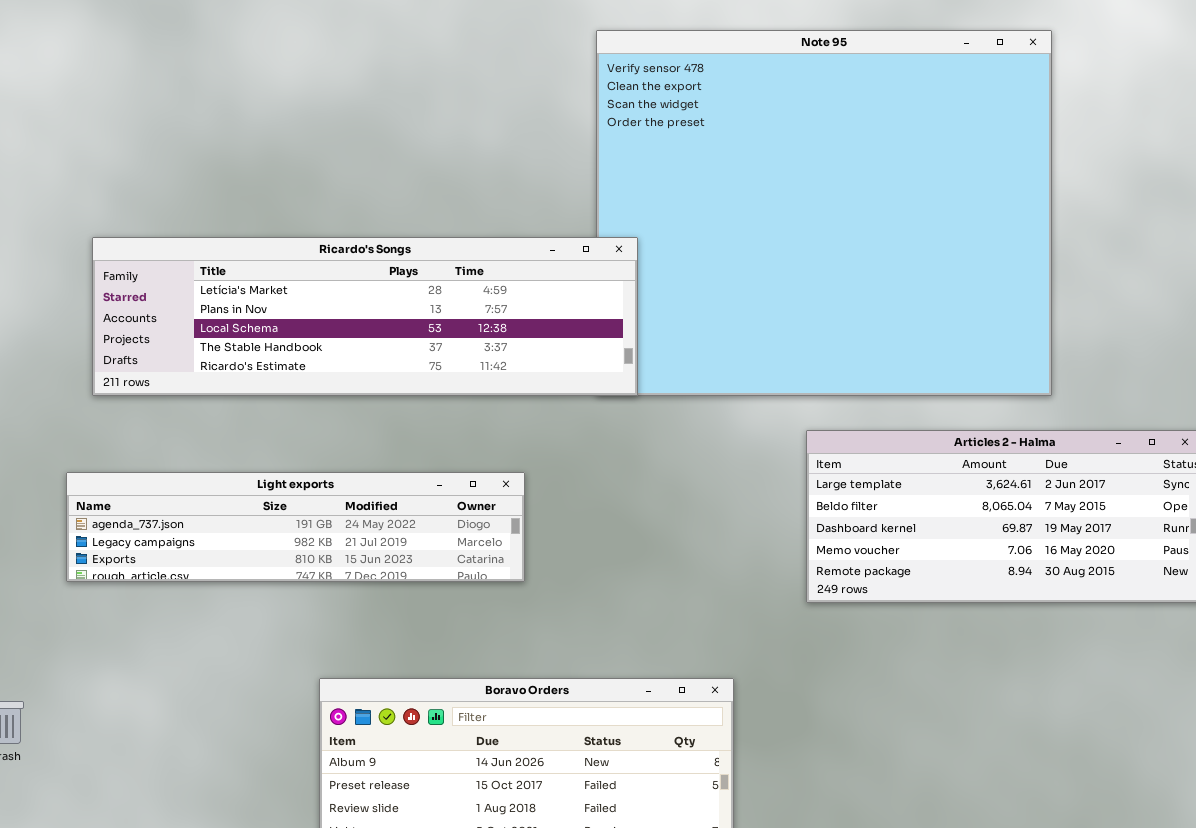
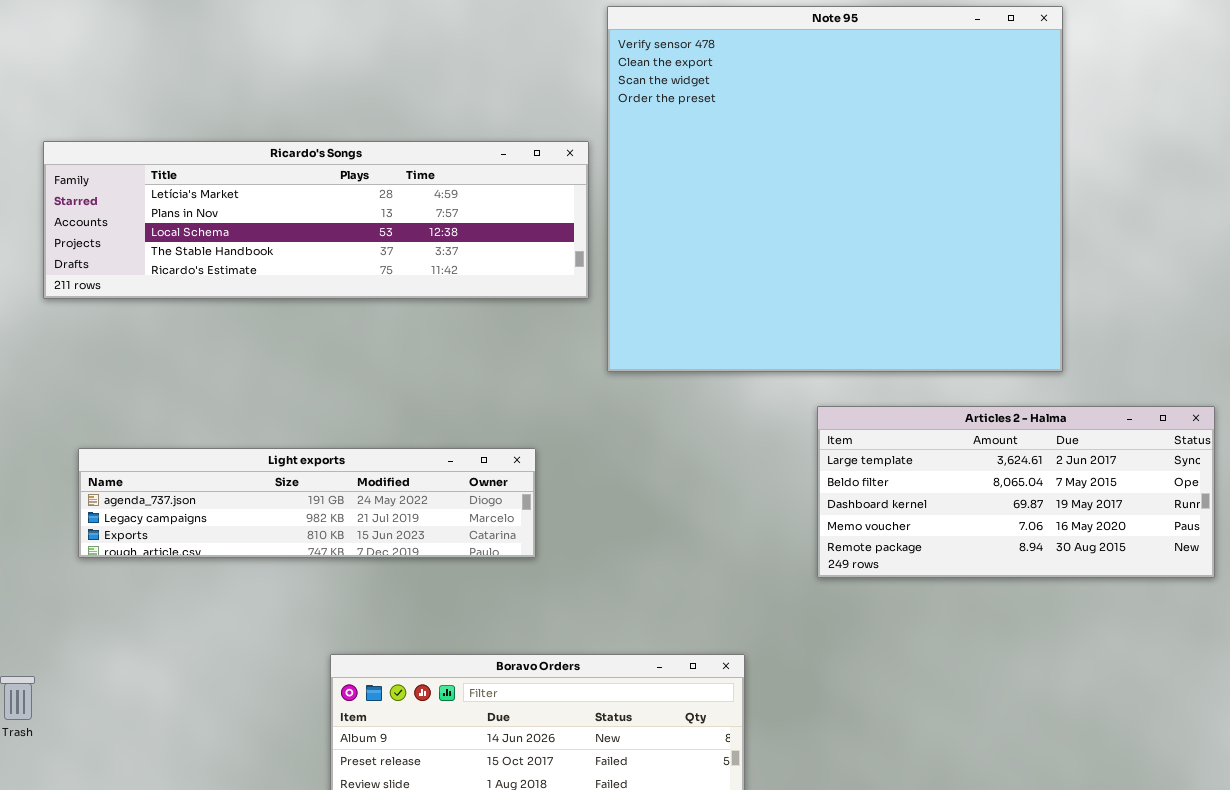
Ricardo's Songs: [92,237,638,396] -> [43,141,589,299], moved

